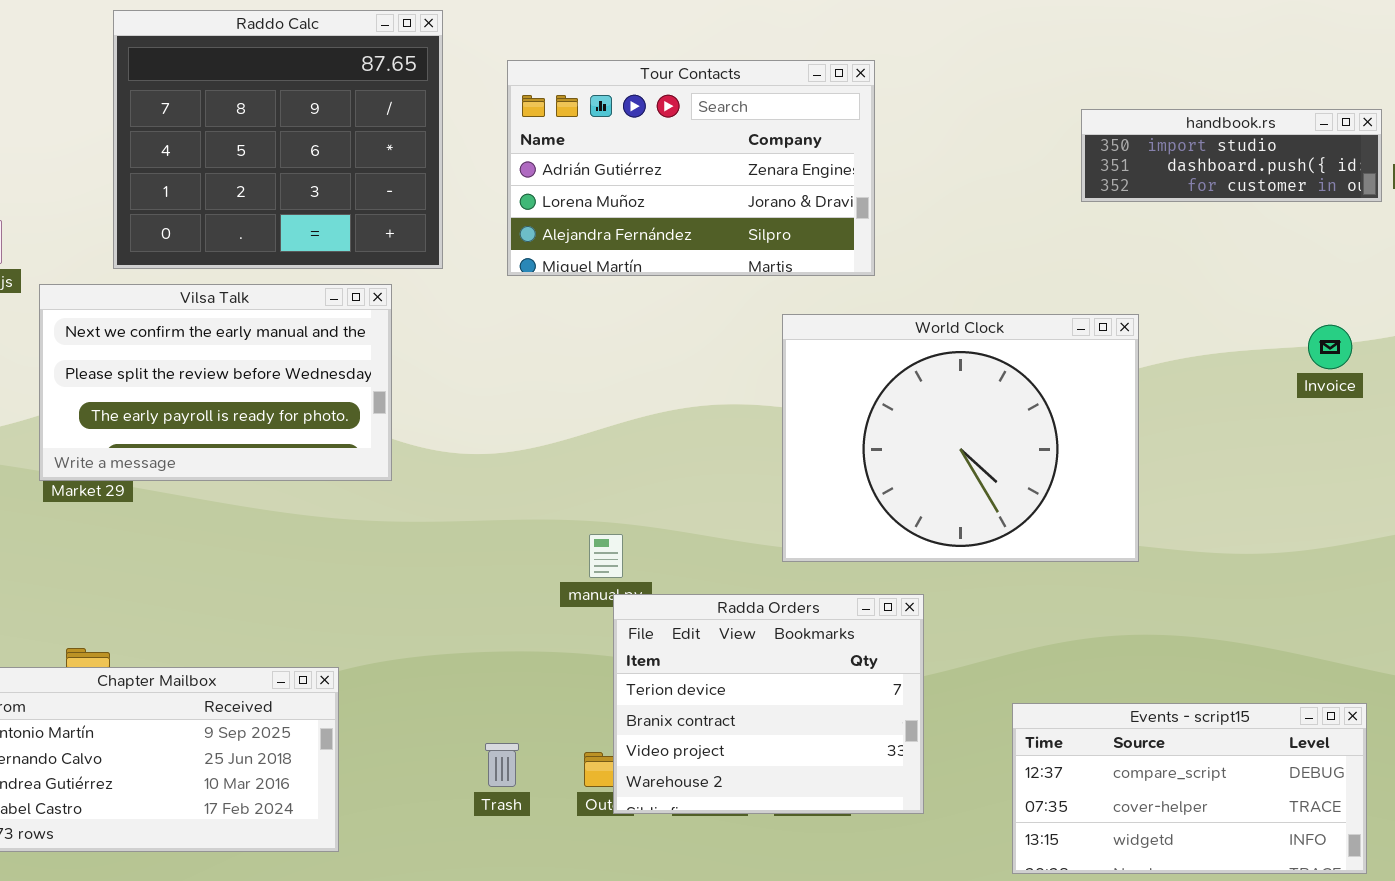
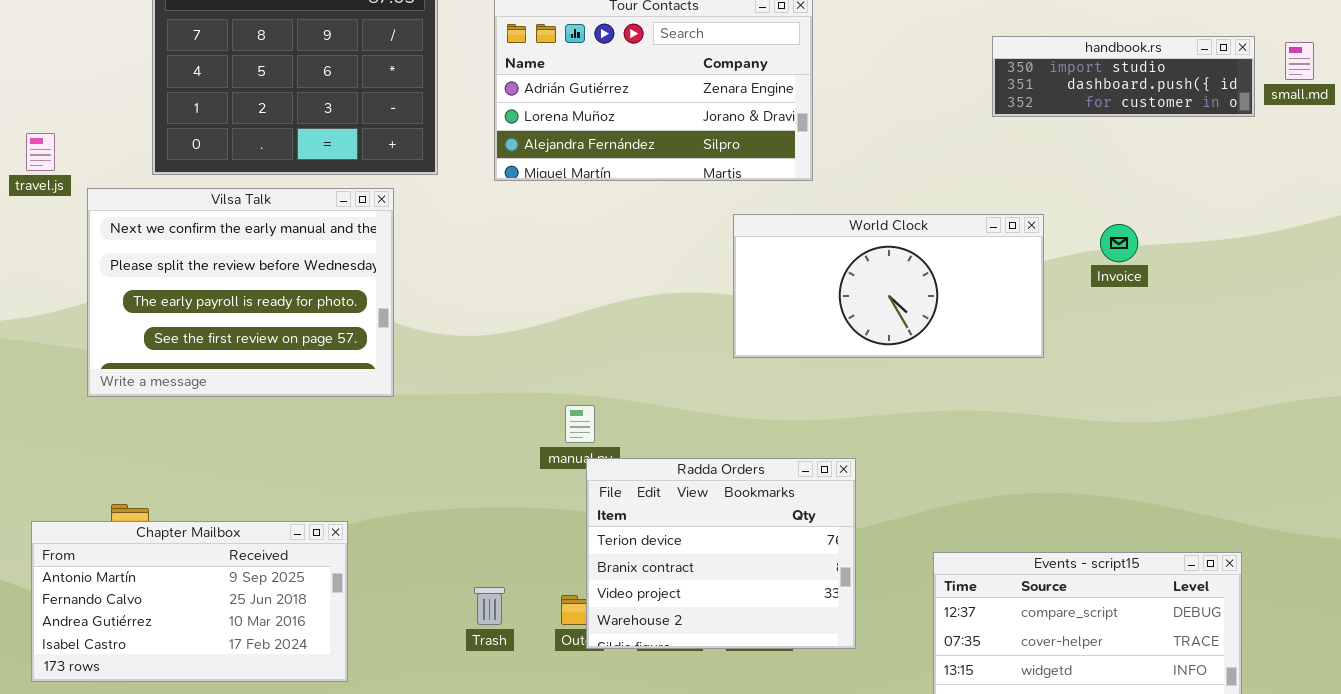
Vilsa Talk: [39,284,392,481] -> [87,188,394,397], resized
World Clock: [782,314,1139,562] -> [733,214,1044,358], resized
Invoice: [1308,325,1352,369] -> [1100,224,1138,262], moved

